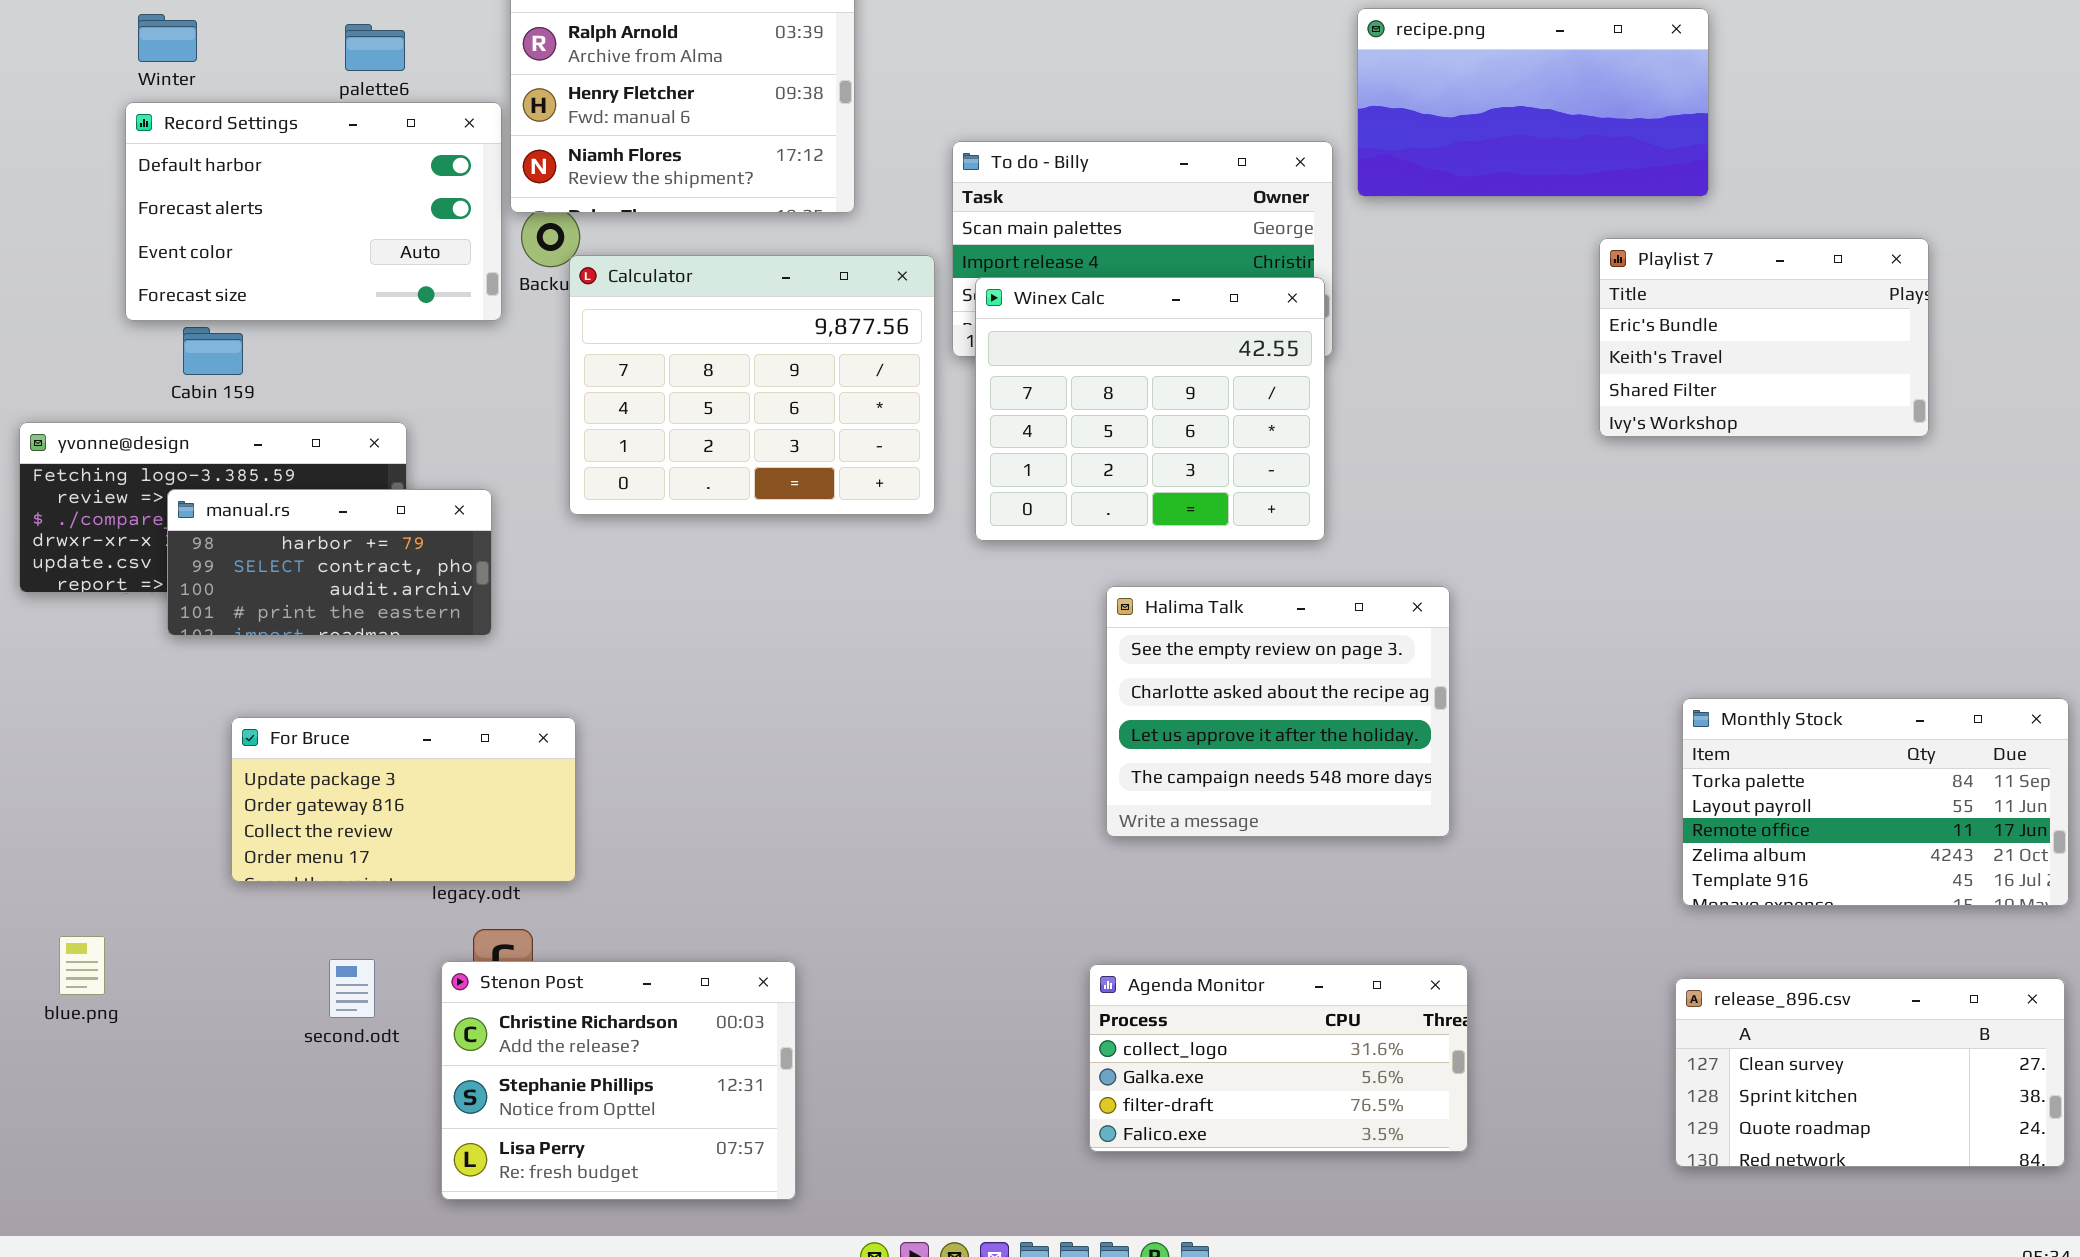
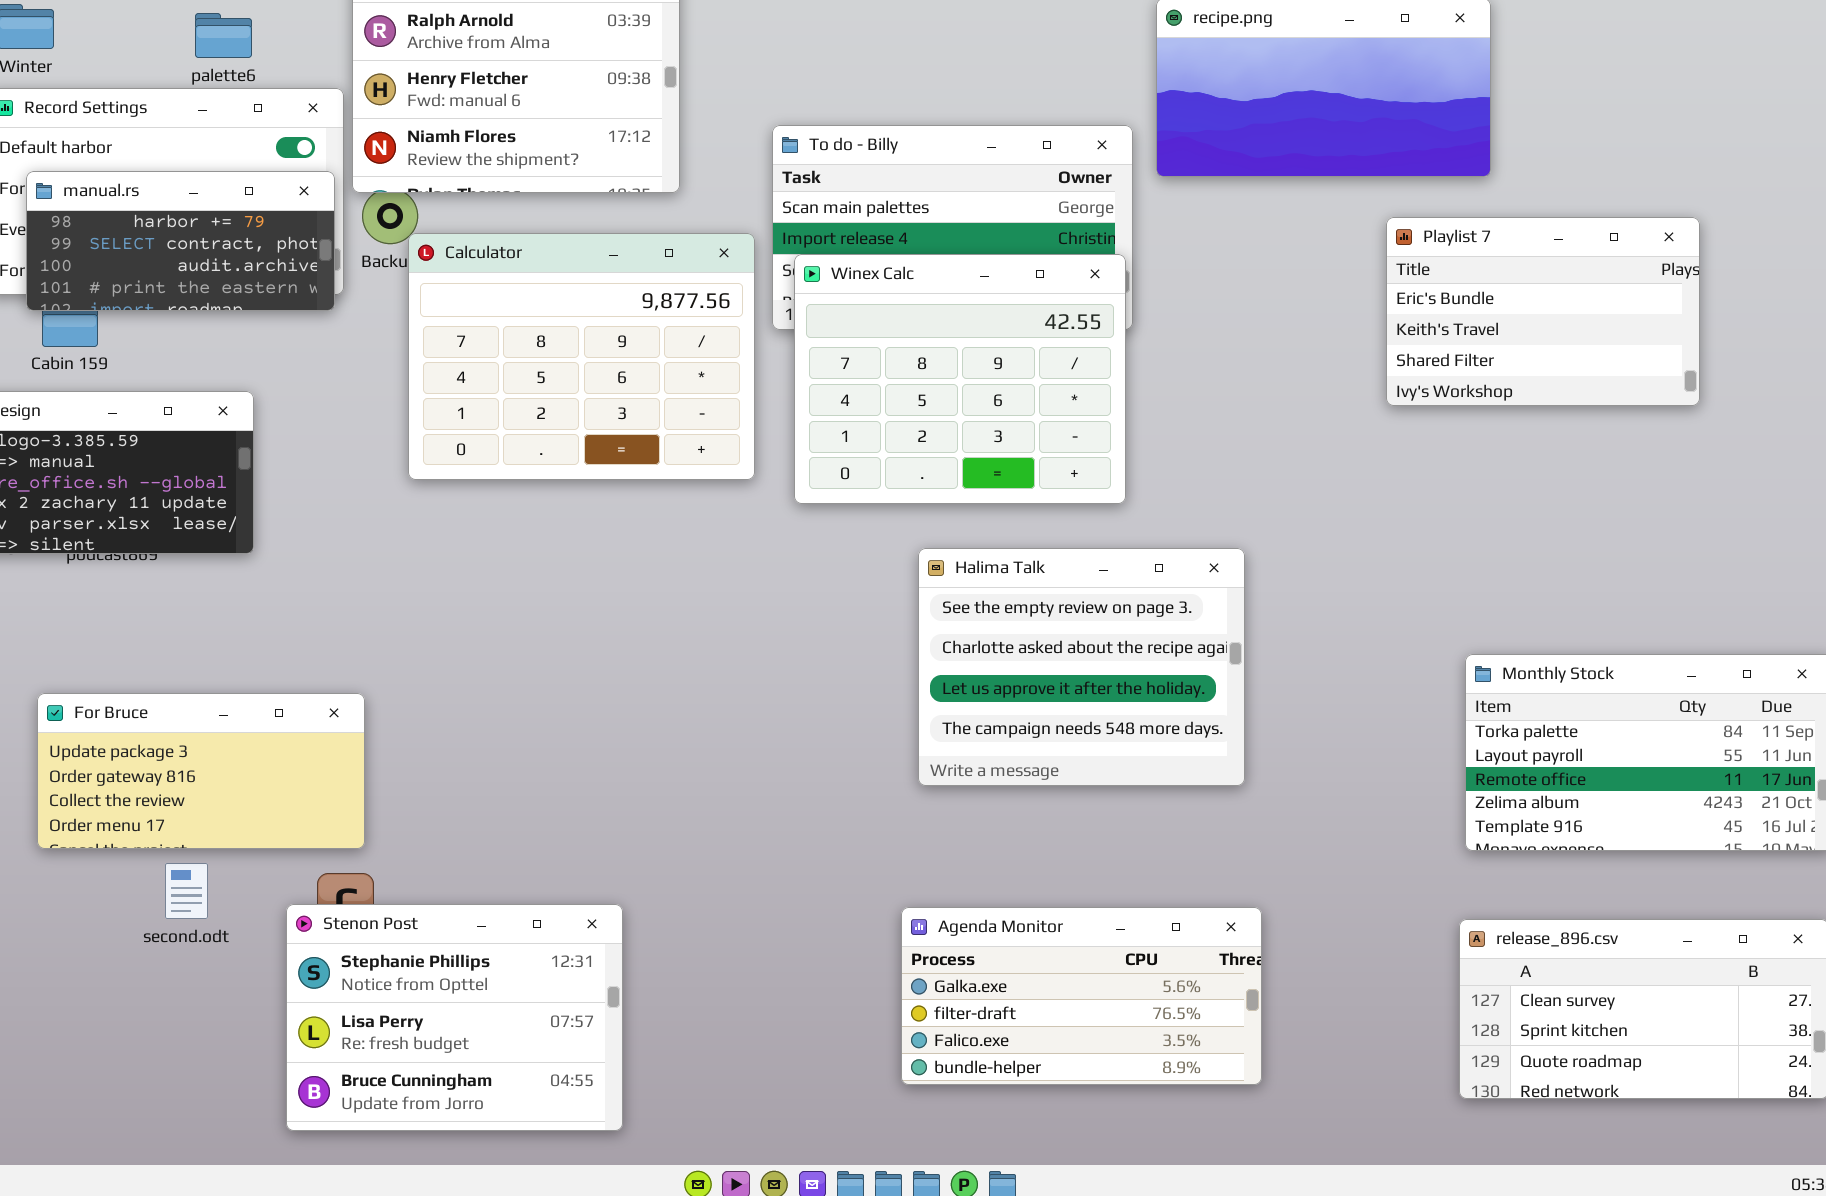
manual.rs: [167,489,492,636] -> [26,171,335,311], moved
For Bruce: [231,717,576,882] -> [37,693,365,849], moved
second.odt: [329,959,375,1018] -> [165,863,208,919], moved
Stenon Post: [441,961,796,1200] -> [286,904,623,1131], scrolled down 1 row
Agenda Monitor: [1089,964,1468,1152] -> [901,907,1262,1085], scrolled down 1 row

